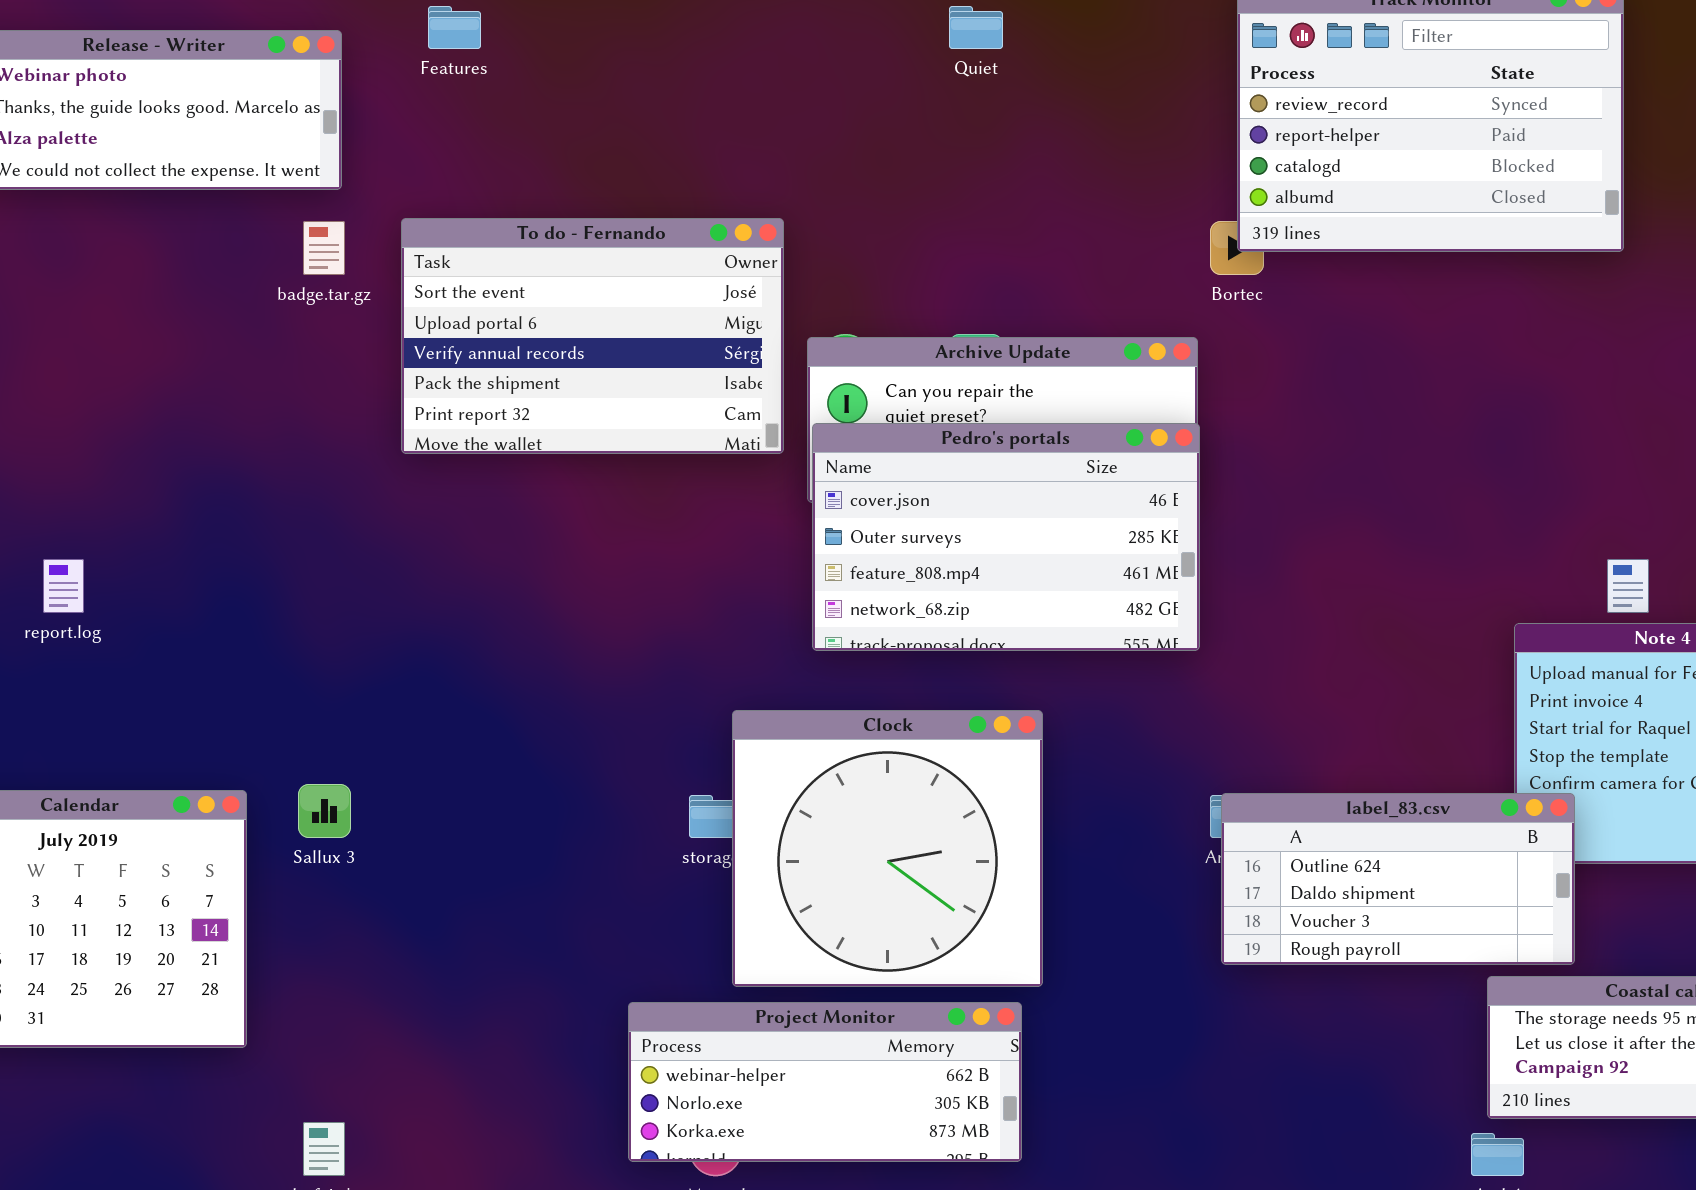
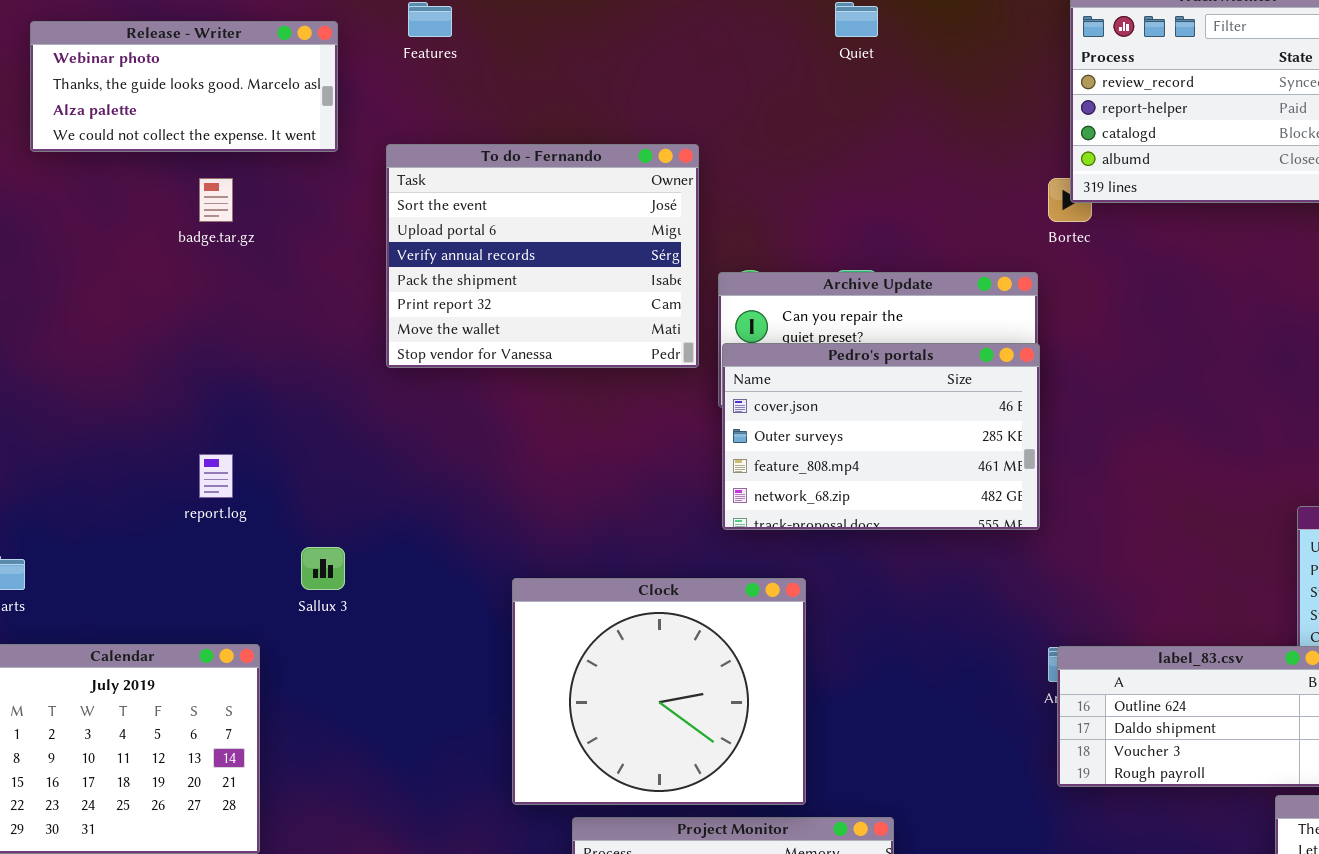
To do - Fernando: [401,218,784,454] -> [386,144,699,368], resized
badge.tar.gz: [303,221,345,275] -> [199,178,233,222], moved
report.log: [43,559,84,613] -> [199,454,233,498], moved
Clock: [732,710,1043,987] -> [512,578,806,805], moved, resized
Sallux 3: [298,784,351,838] -> [301,547,345,590], moved

